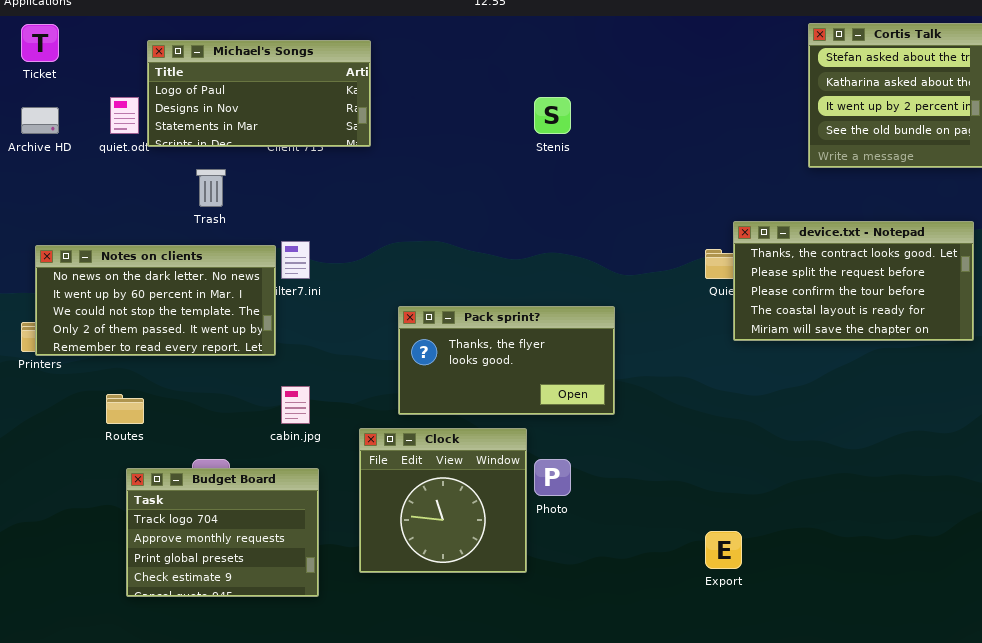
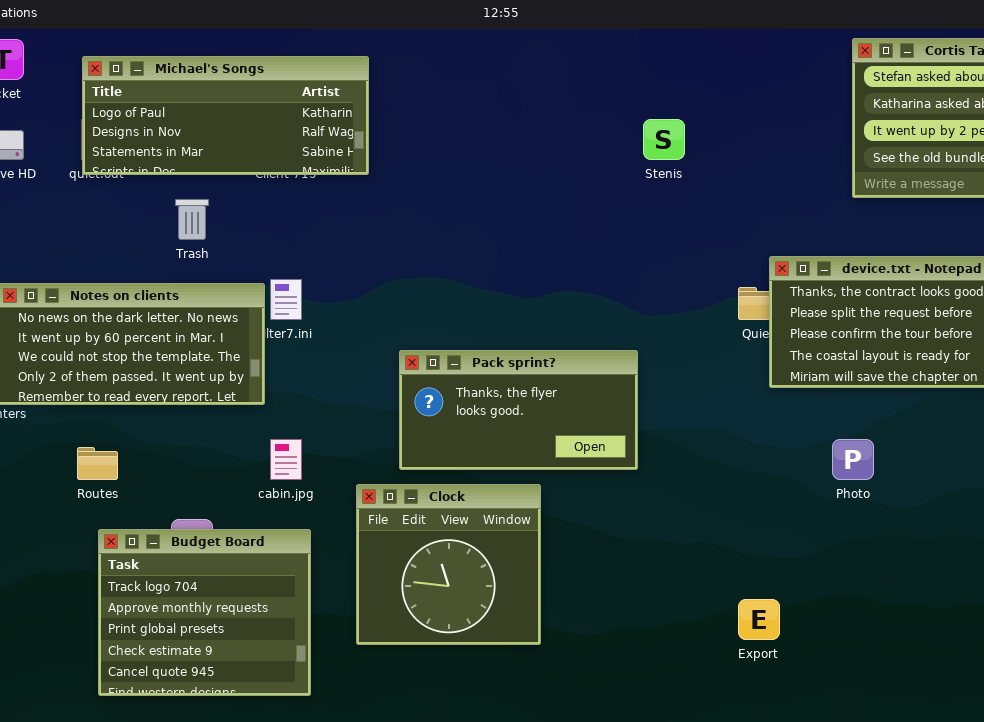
Michael's Songs: [147,40,371,147] -> [82,56,369,175], resized
Stenis: [534,97,571,134] -> [643,119,685,160], moved
Photo: [534,459,571,496] -> [832,439,874,480], moved
Budget Board: [126,468,319,597] -> [98,529,311,696], resized

